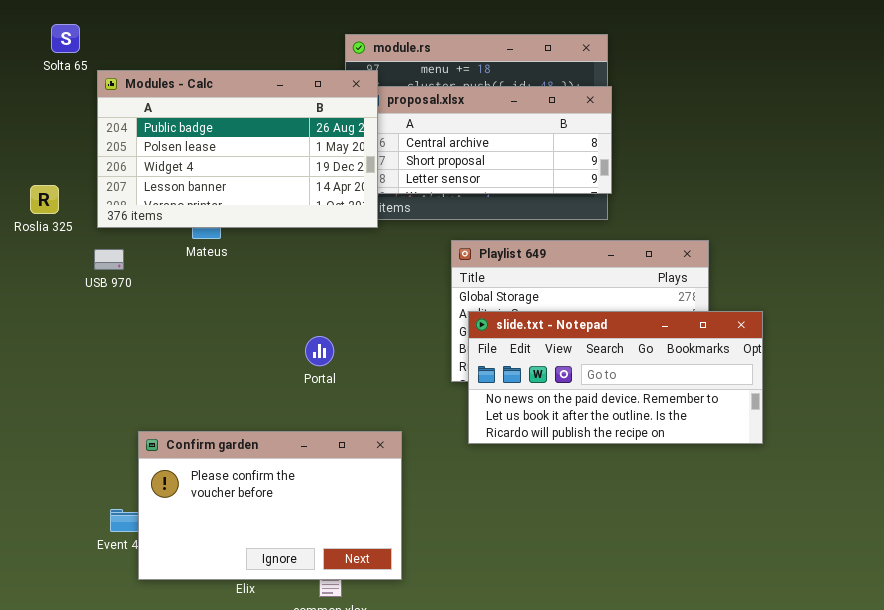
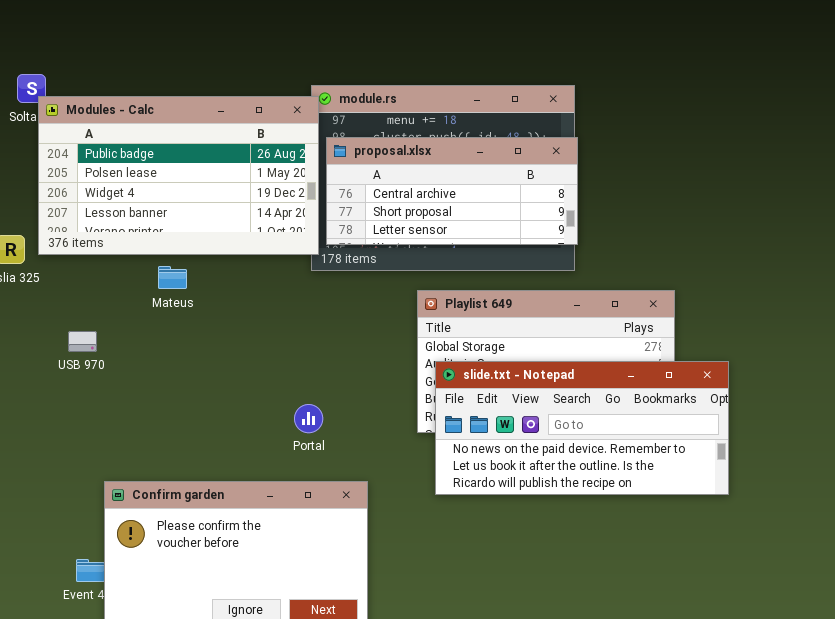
Modules - Calc: [97,70,378,228] -> [38,96,319,255], moved
USB 970: [94,249,124,270] -> [68,331,97,352], moved
Portal: [305,336,334,366] -> [294,404,323,433], moved

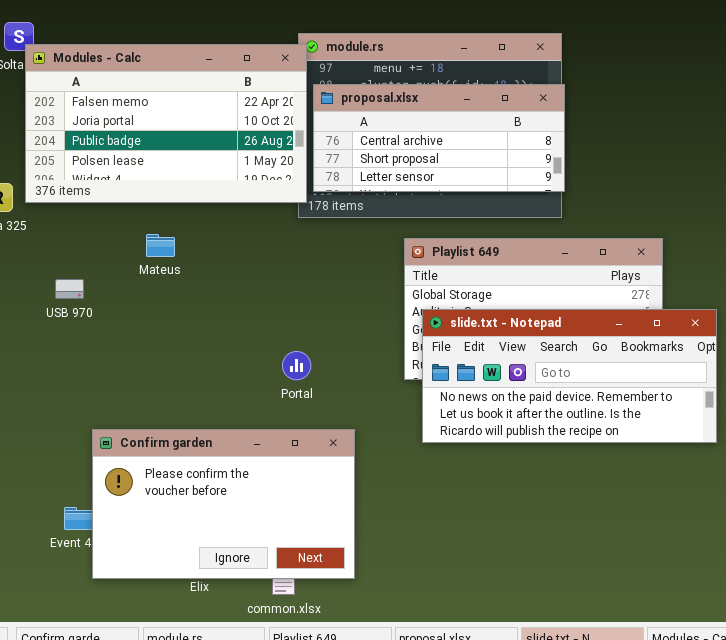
Modules - Calc: [38,96,319,255] -> [25,44,307,203], scrolled up 2 rows
Mateus: [158,266,187,289] -> [146,234,175,257], moved

